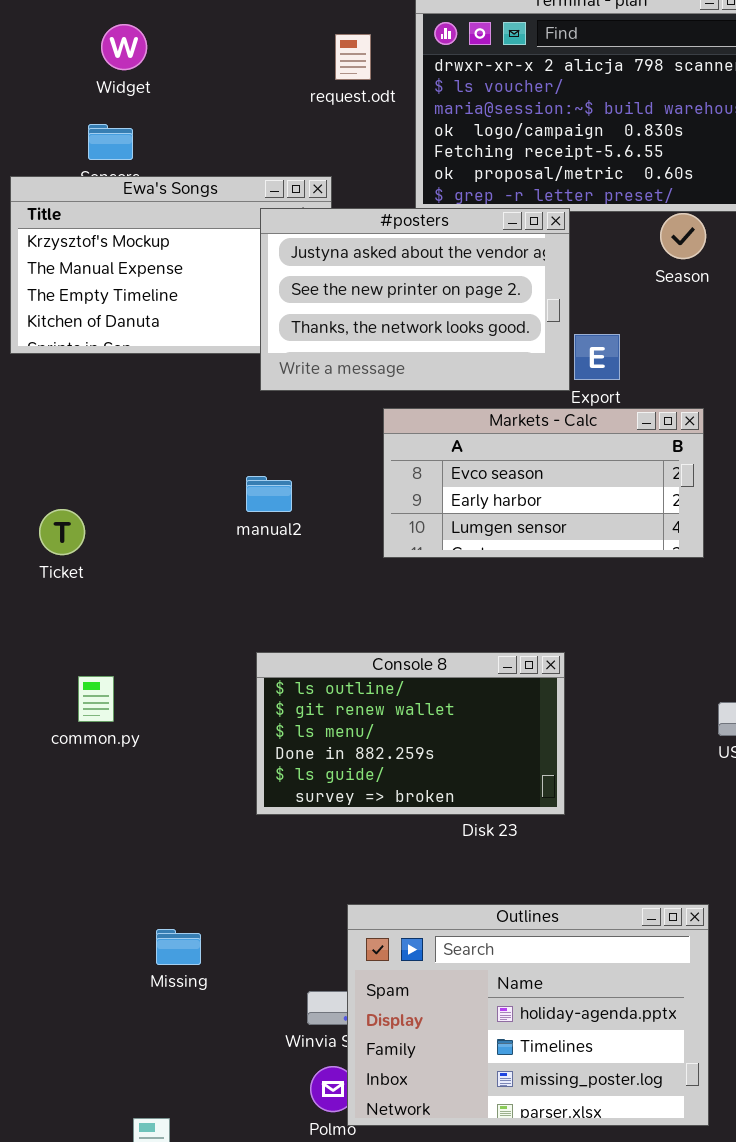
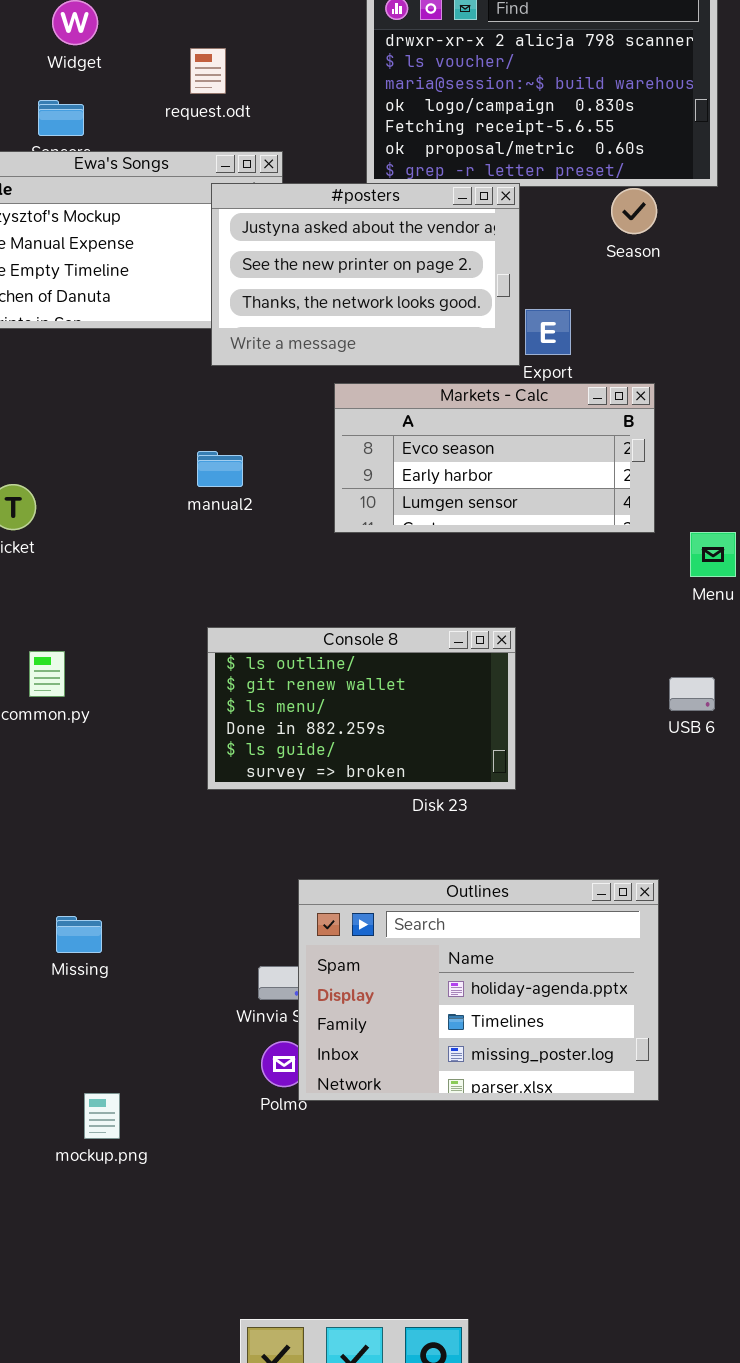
request.odt: [335,34,371,80] -> [190,48,226,94], moved
Missing: [156,929,201,965] -> [56,916,102,953], moved

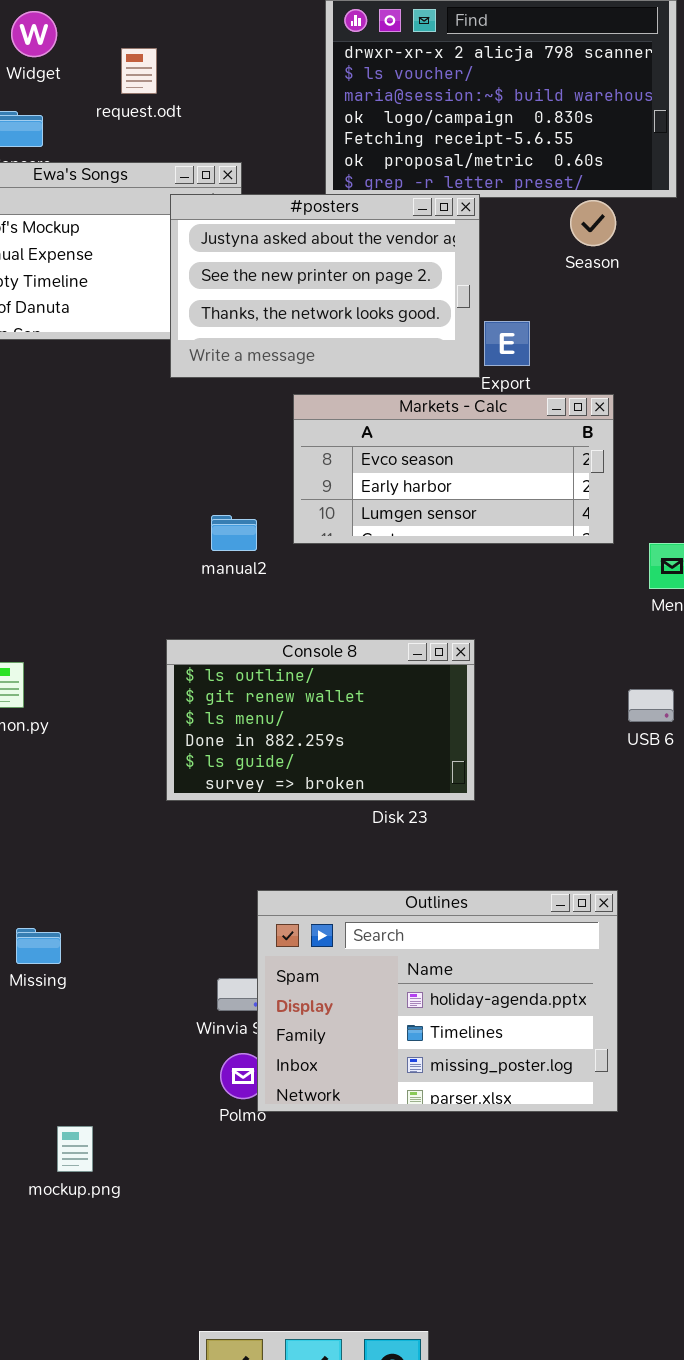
request.odt: [190,48,226,94] -> [121,48,157,94], moved
manual2: [197,451,243,487] -> [211,515,257,551], moved
mockup.png: [84,1093,120,1139] -> [57,1126,93,1172], moved

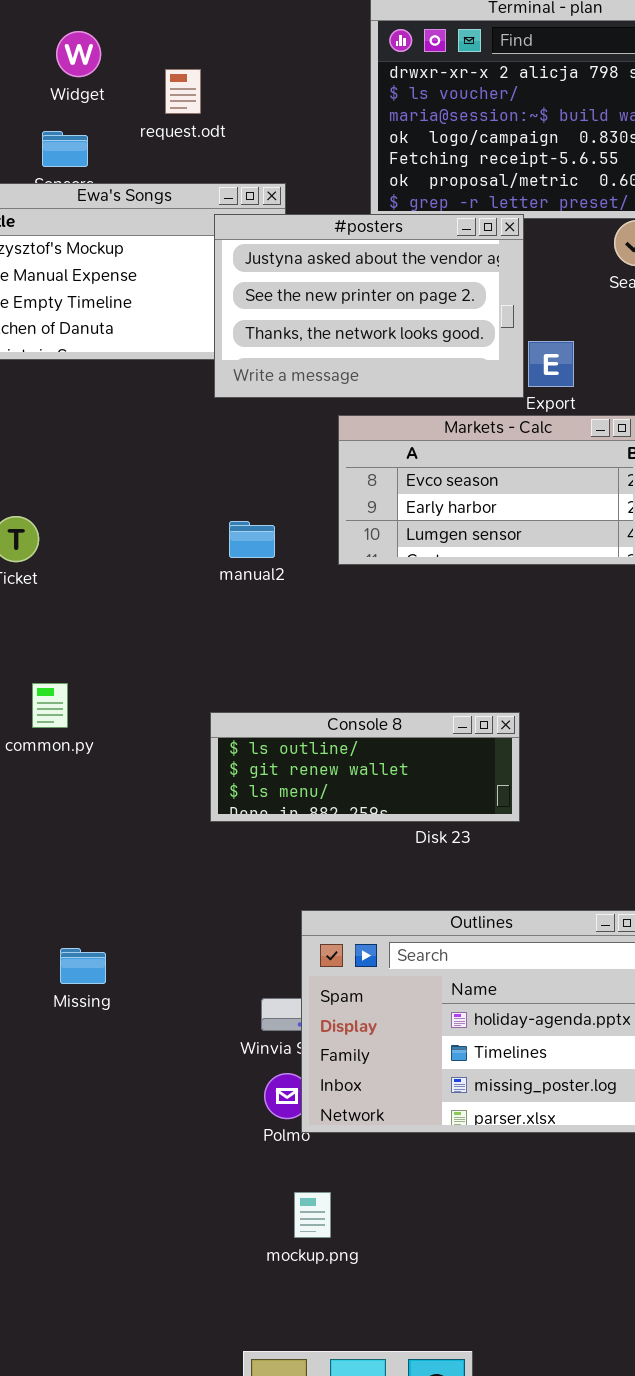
manual2: [211,515,257,551] -> [229,521,275,558], moved
Console 8: [166,639,475,801] -> [210,712,520,822], resized
mockup.png: [57,1126,93,1172] -> [294,1192,331,1238], moved

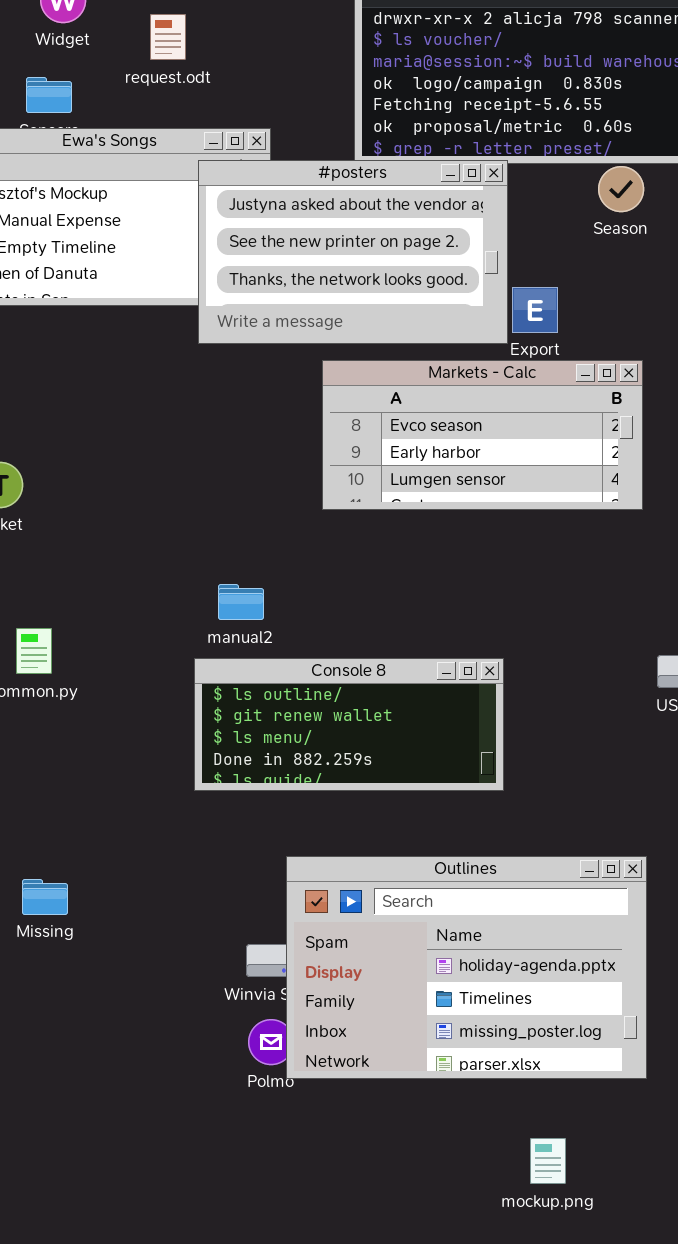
manual2: [229,521,275,558] -> [218,584,264,620], moved
Console 8: [210,712,520,822] -> [194,658,504,791], resized
Missing: [60,948,106,984] -> [22,879,68,915], moved
mockup.png: [294,1192,331,1238] -> [530,1138,566,1184], moved

